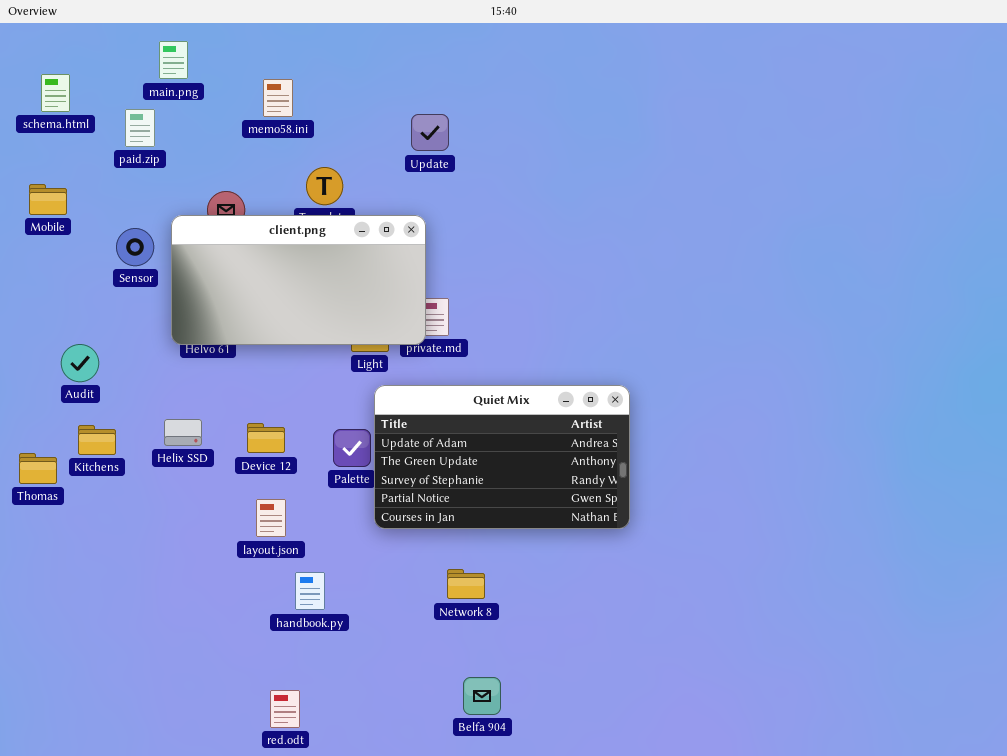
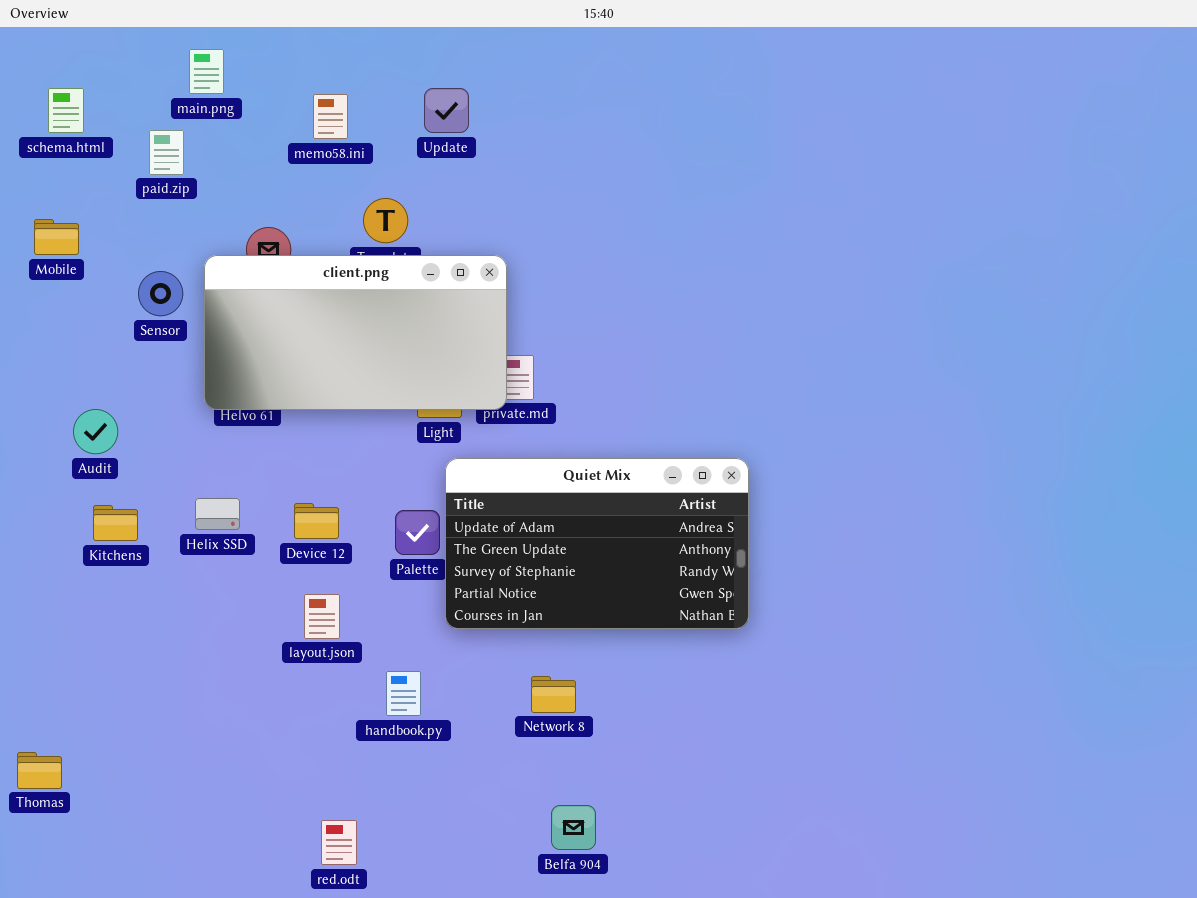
Update: [411,114,449,151] -> [424,88,469,133], moved
Thomas: [19,453,57,484] -> [17,752,62,789], moved
handbook.py: [295,572,325,610] -> [386,671,421,716], moved

